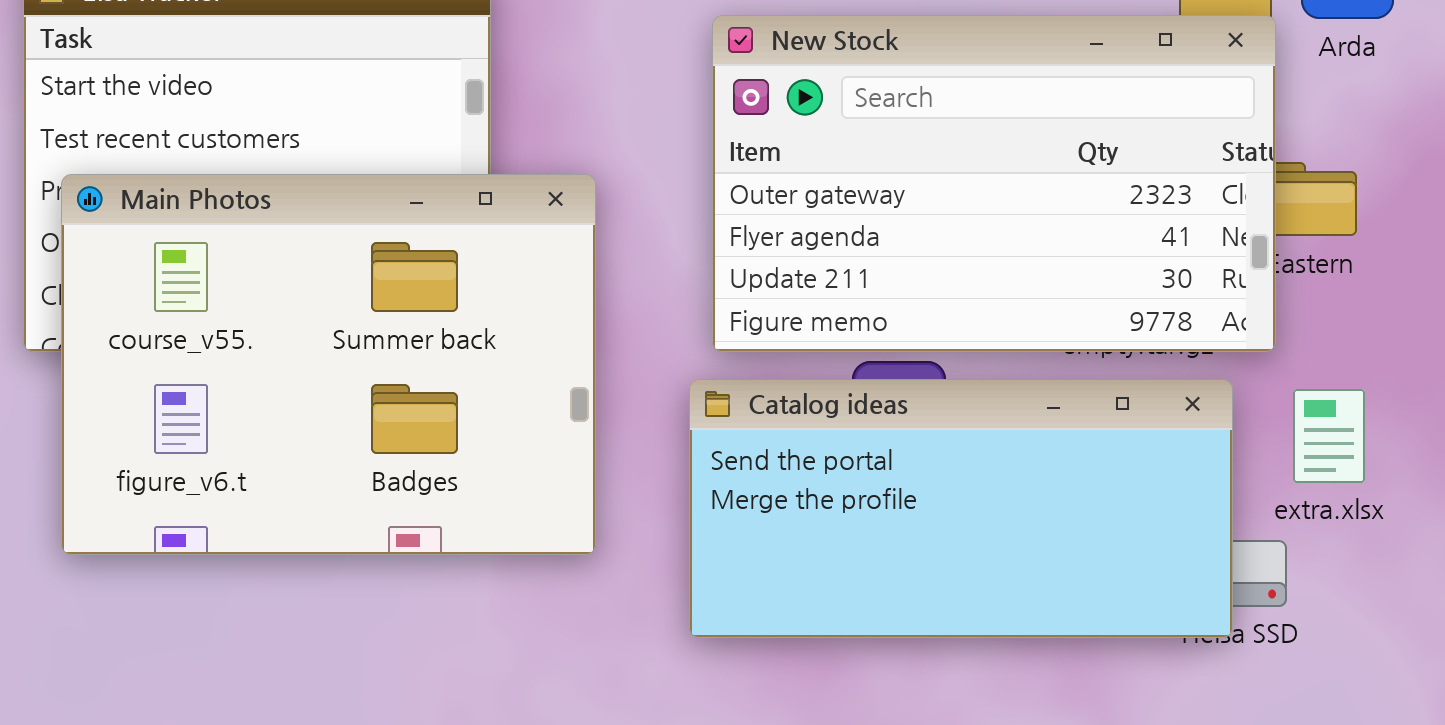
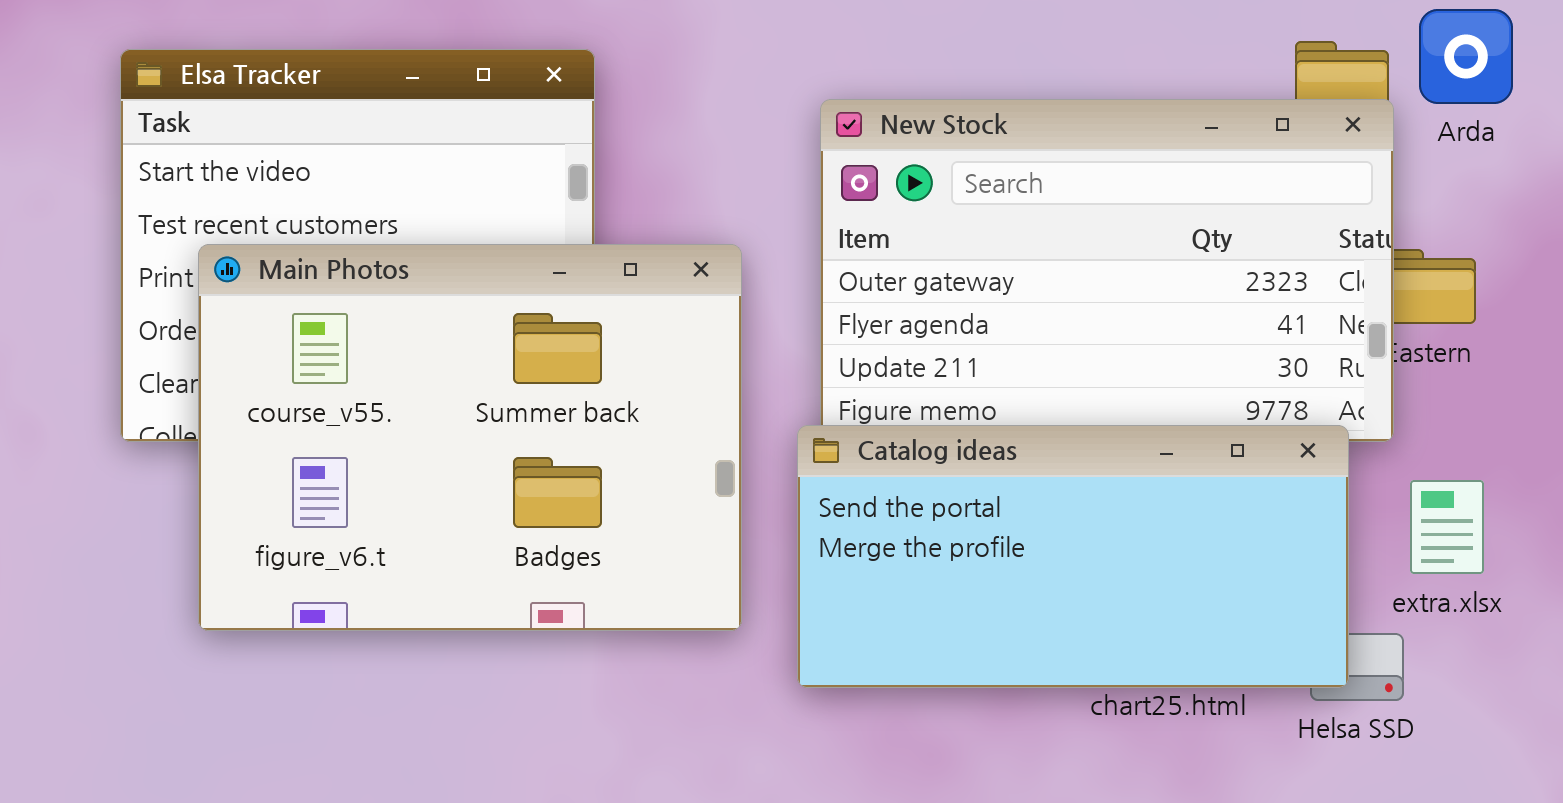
Main Photos: [61,174,596,555] -> [198,244,742,631], moved
Catalog ideas: [689,379,1233,638] -> [797,425,1349,688], moved

